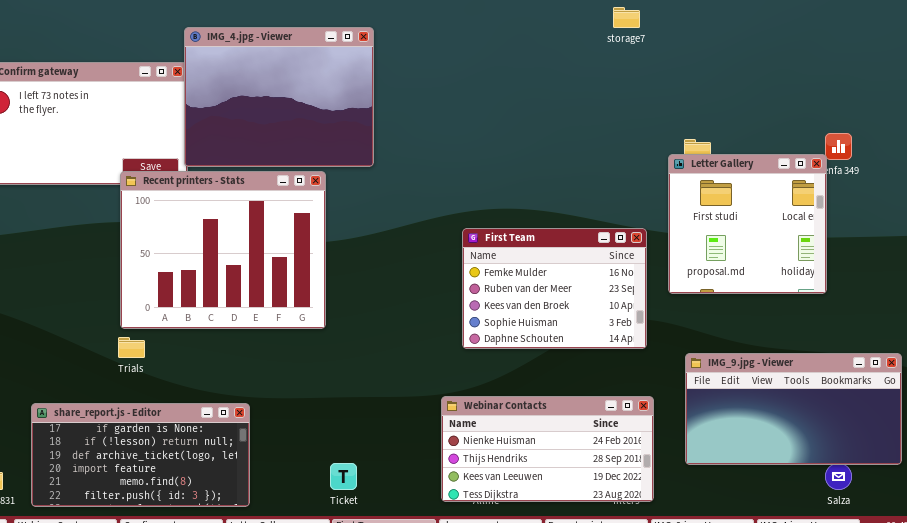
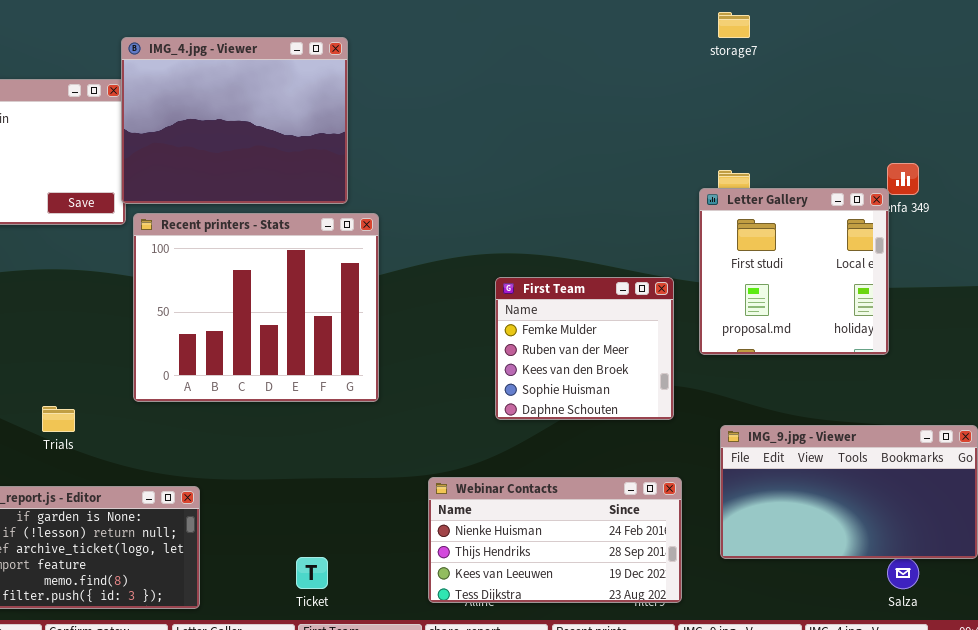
storage7: [613,7,640,28] -> [718,12,750,38], moved
Recent printers - Stats: [120,171,326,329] -> [133,213,379,402], moved
First Team: [462,228,647,349] -> [495,277,674,420], resized

